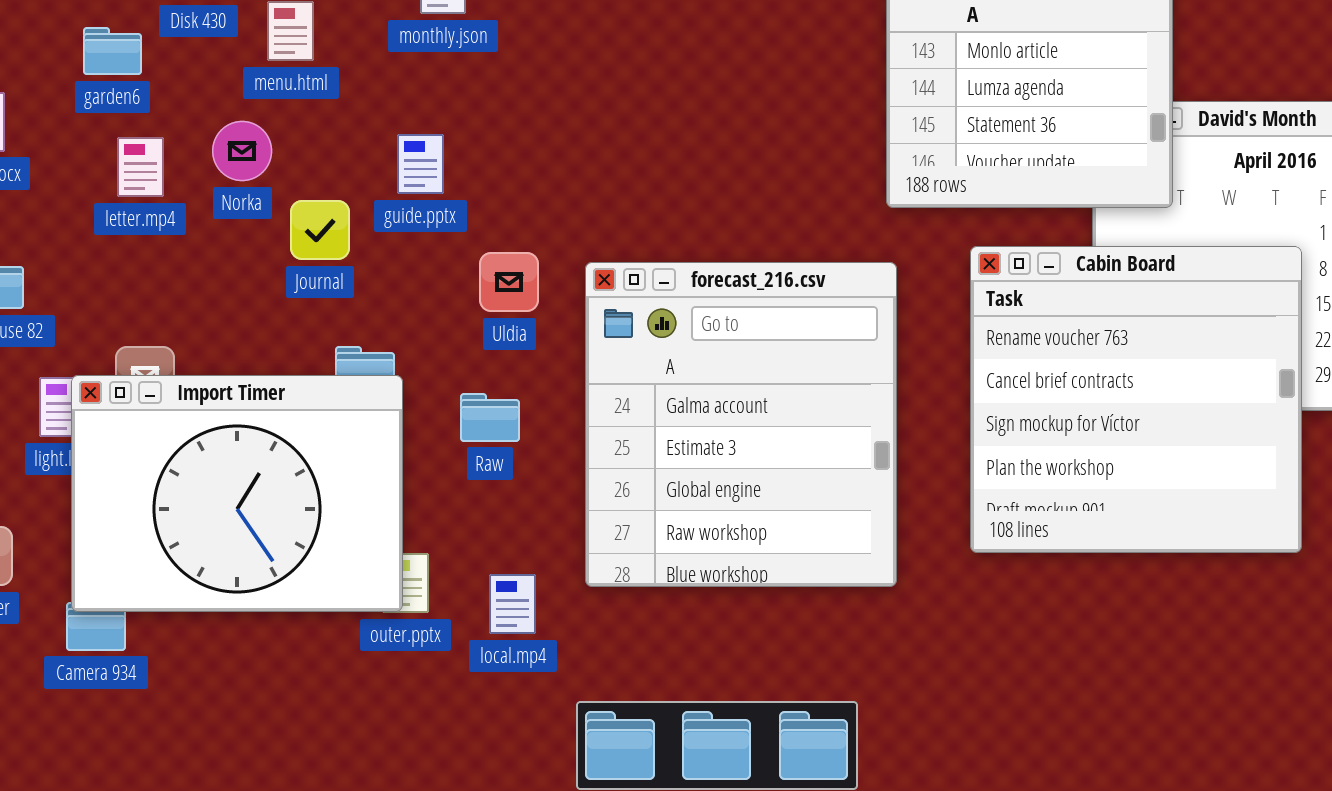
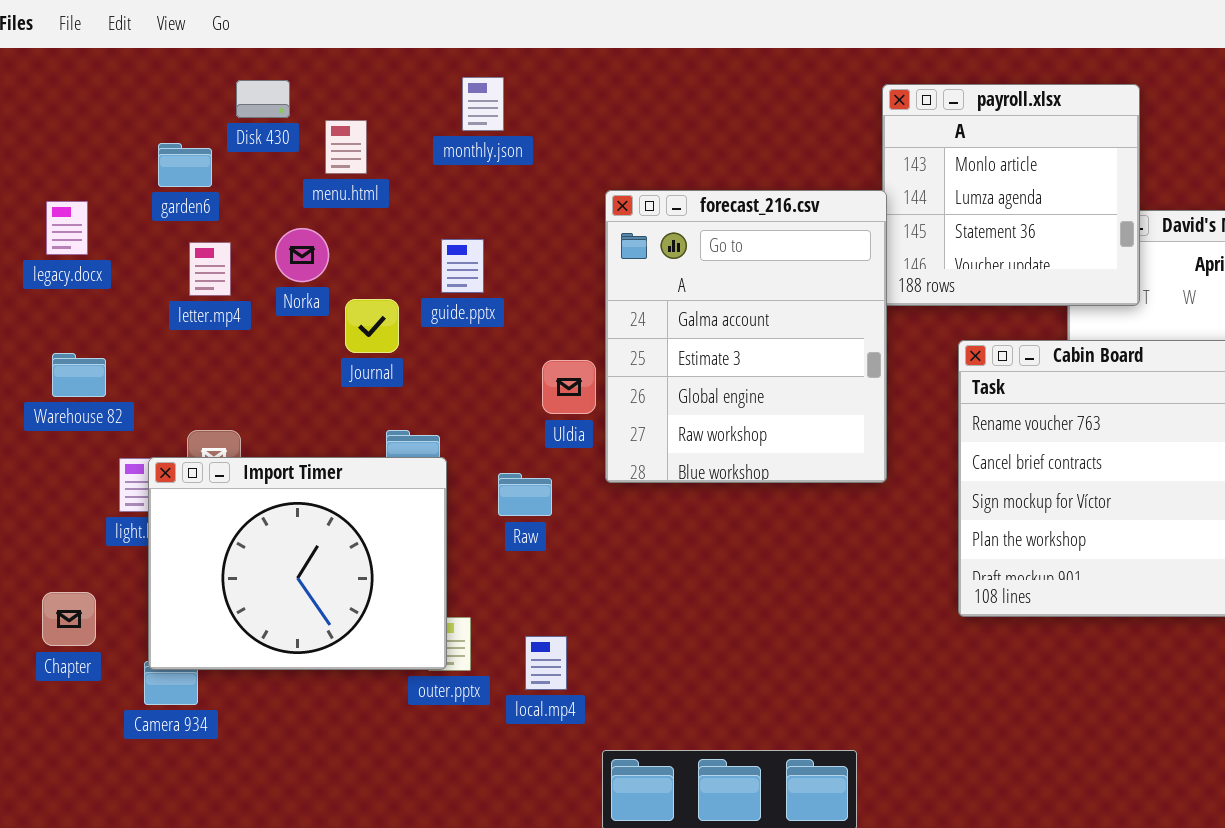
Uldia: [479,252,539,312] -> [542,360,596,414], moved
forecast_216.csv: [585,262,897,587] -> [605,190,887,483], moved

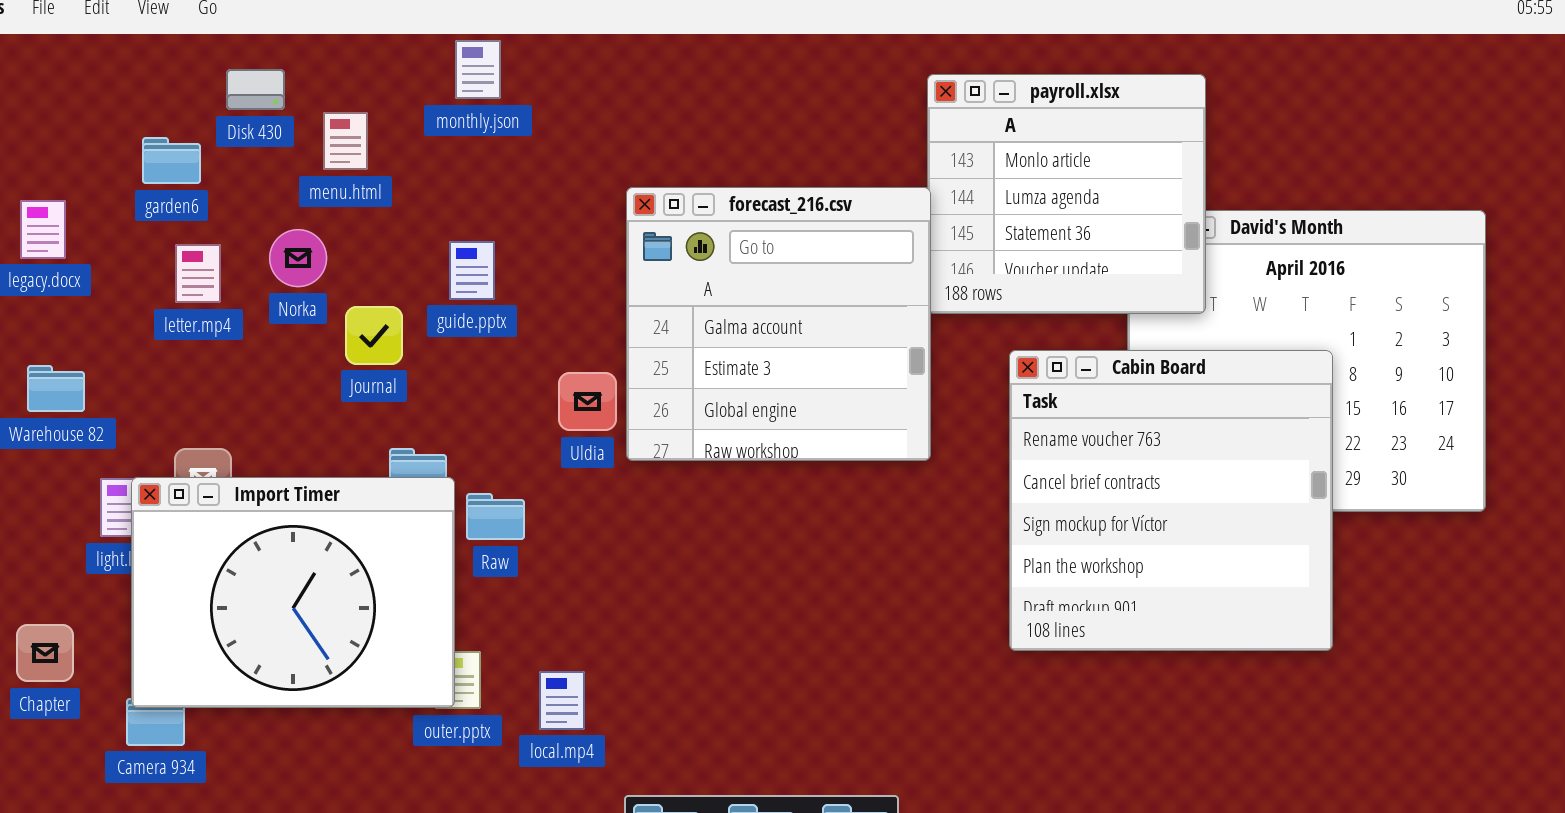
monthly.json: [462,77,504,131] -> [455,40,501,99], moved
forecast_216.csv: [605,190,887,483] -> [626,187,931,461], resized
Raw: [498,473,552,516] -> [466,493,525,540], moved

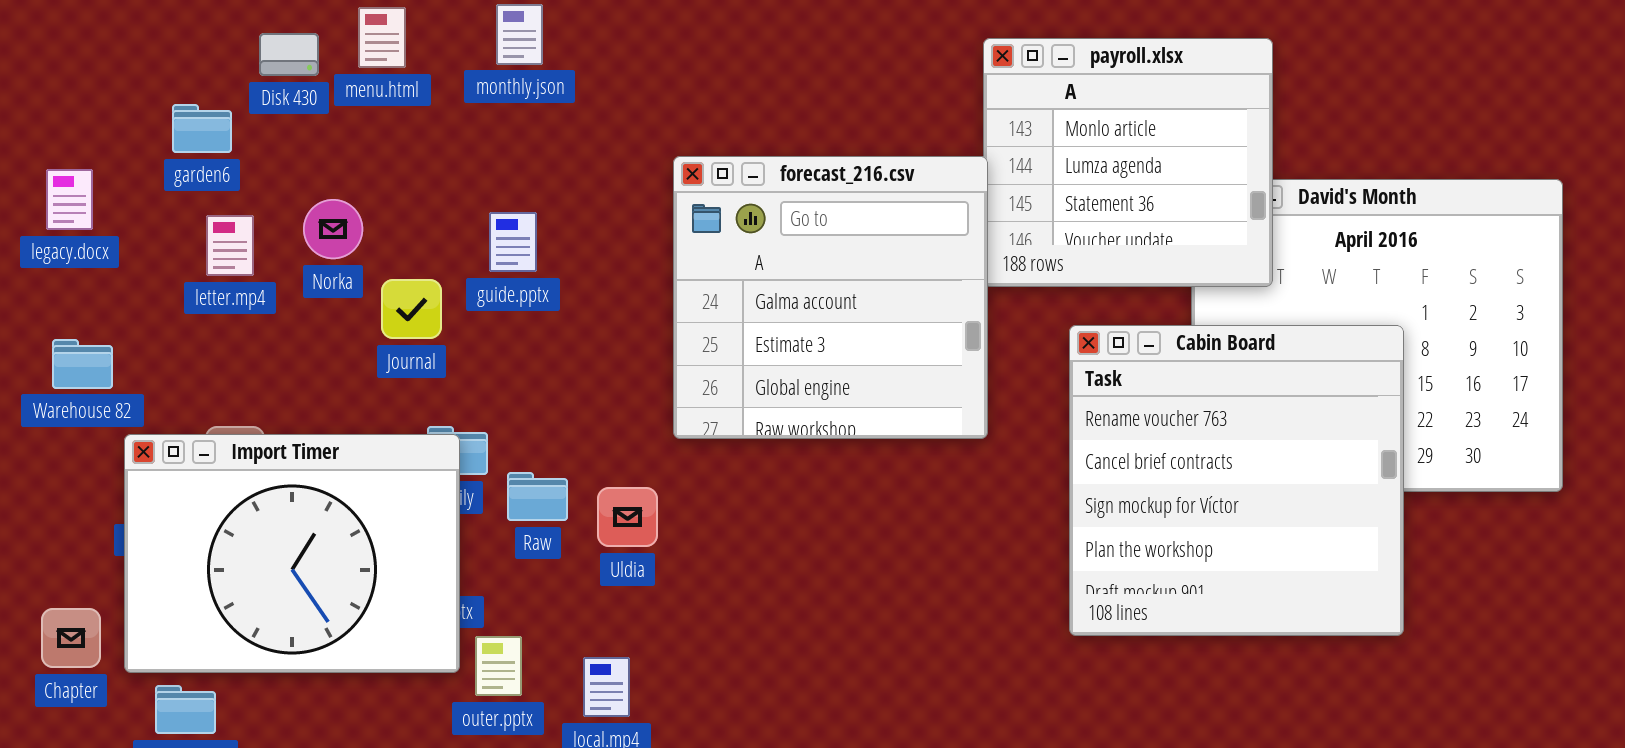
menu.html: [323,112,368,170] -> [358,7,406,68], moved
Uldia: [558,372,617,431] -> [597,487,658,547], moved
Import Timer: [131,477,455,708] -> [124,434,460,673], moved

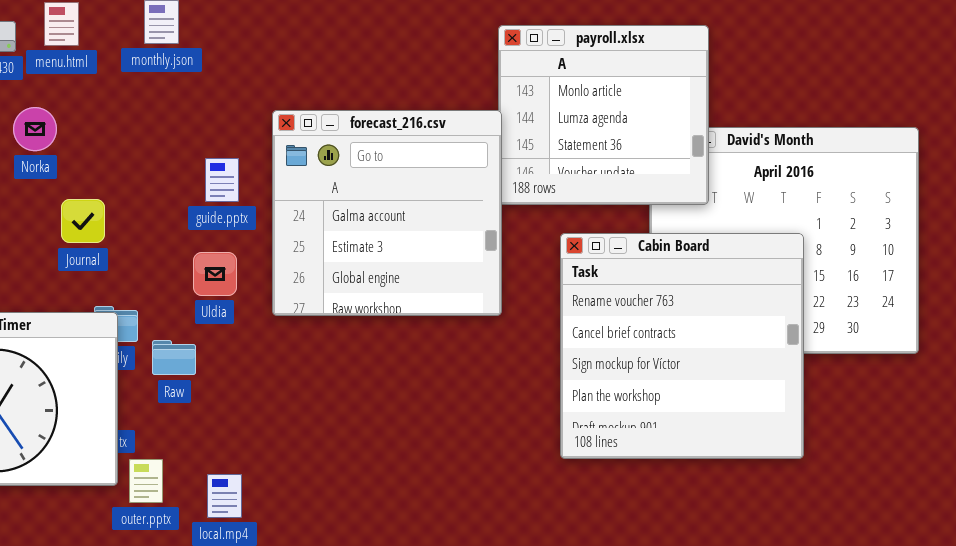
Norka: [303,199,363,259] -> [13,107,57,151], moved
guide.pptx: [489,212,537,272] -> [205,158,239,202], moved
Uldia: [597,487,658,547] -> [193,252,237,296], moved

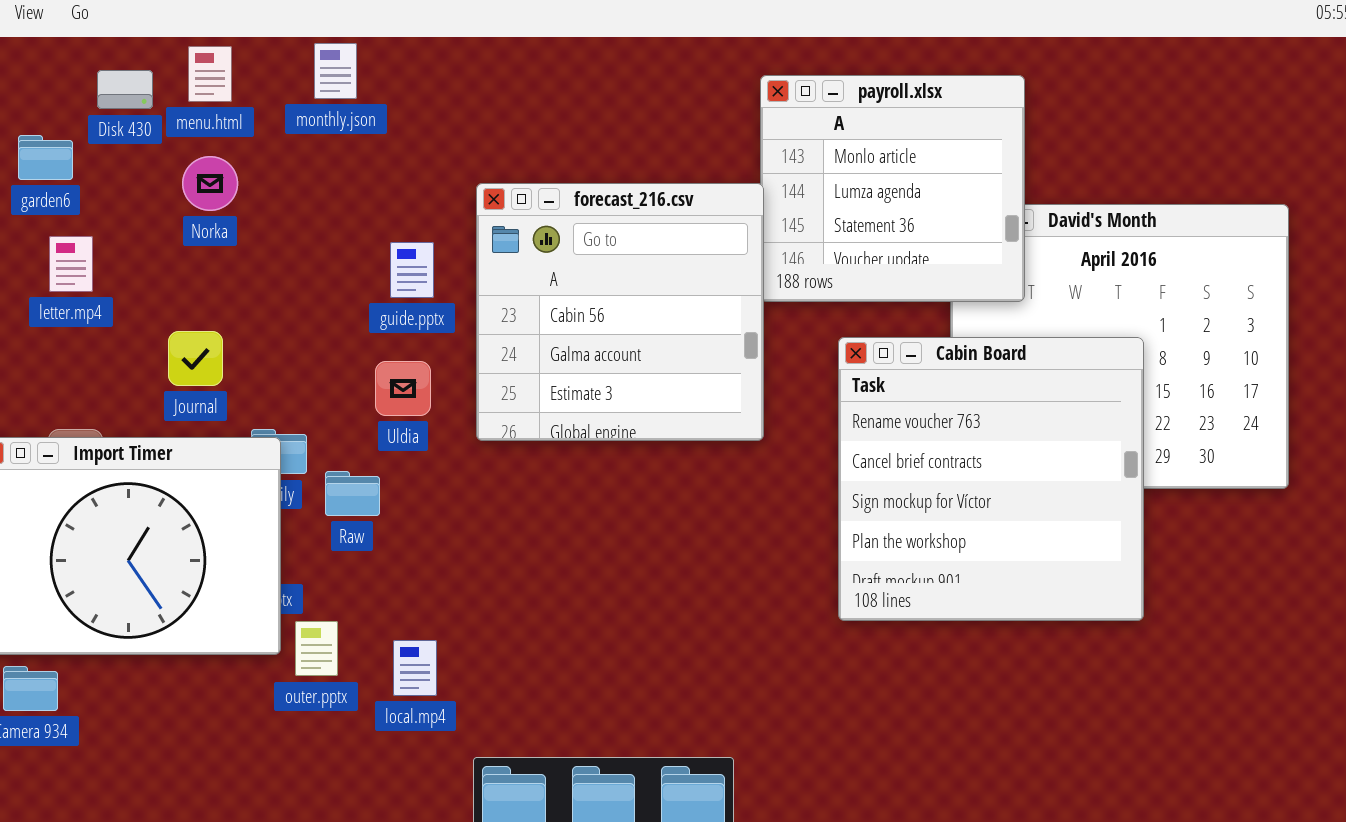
Norka: [13,107,57,151] -> [182,156,238,211], moved
forecast_216.csv: [272,110,502,316] -> [476,183,764,441], scrolled up 1 row
Journal: [61,199,105,243] -> [168,331,223,386], moved

